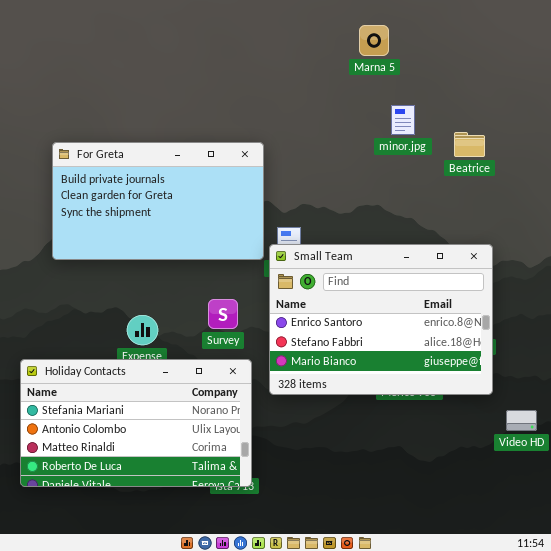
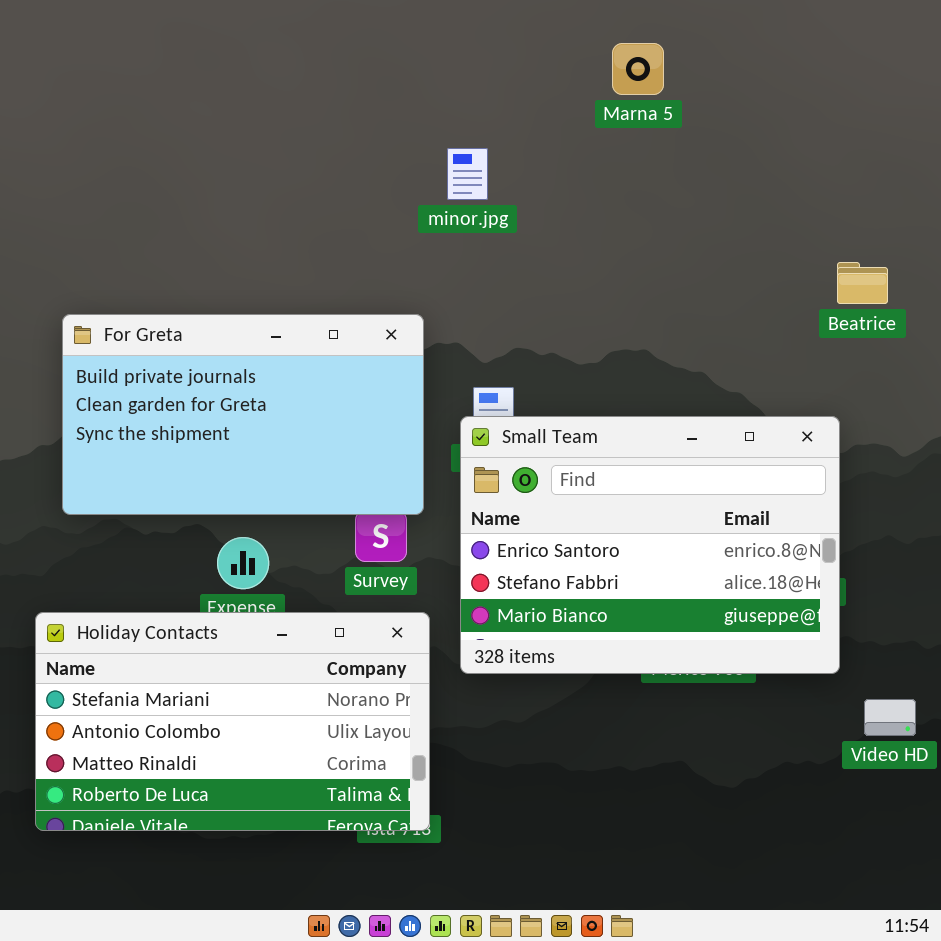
minor.jpg: [391,105,415,135] -> [447,148,488,200], moved
Beatrice: [454,132,485,157] -> [837,262,888,304], moved
For Greta: [52,142,264,260] -> [62,314,424,515], moved

